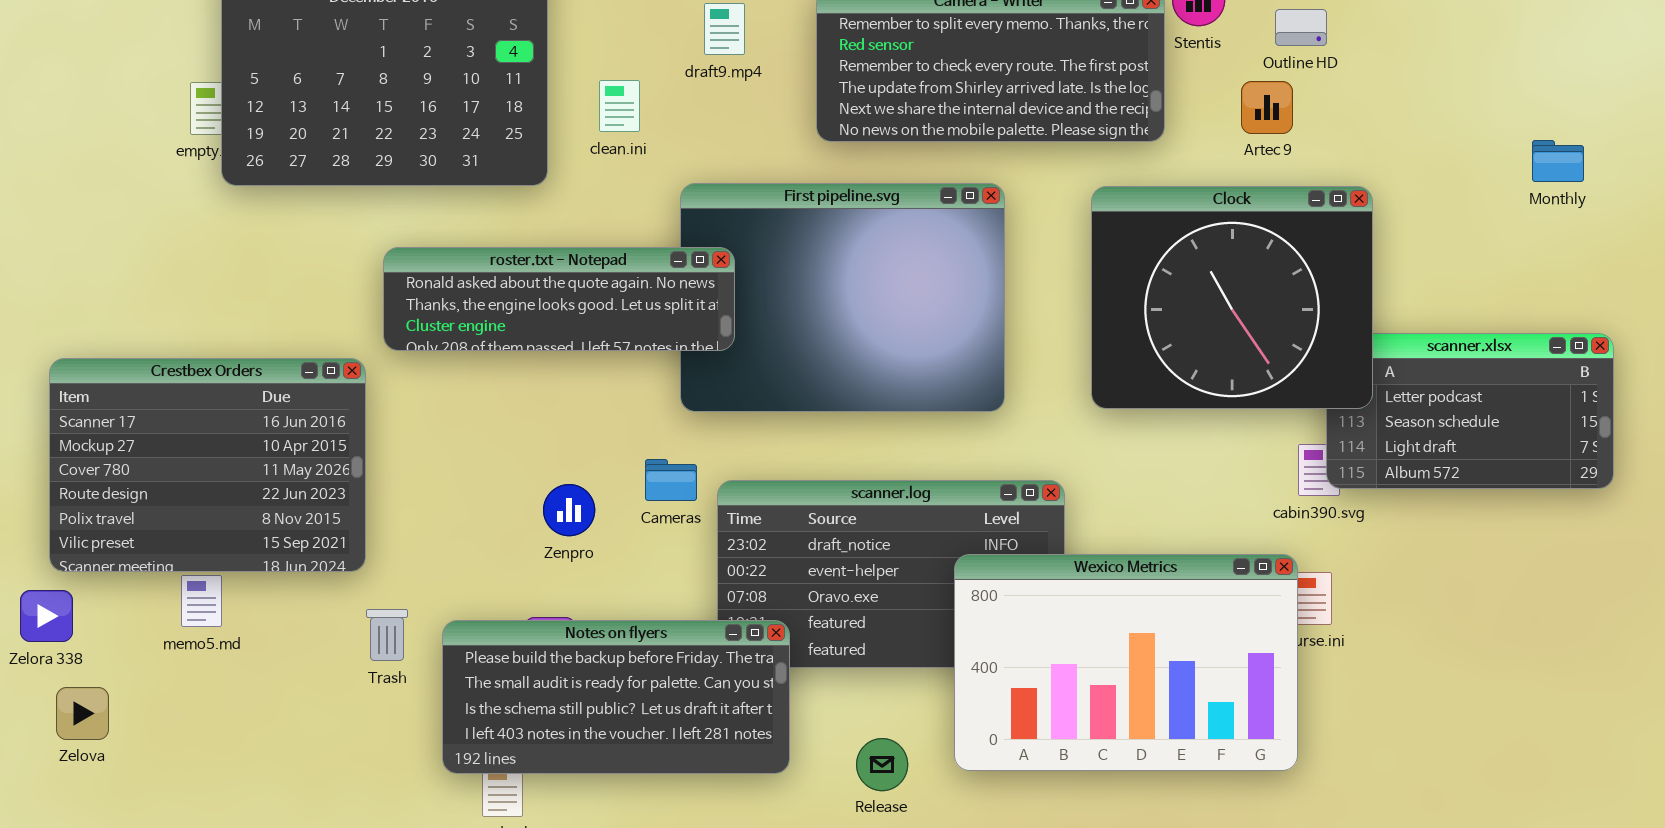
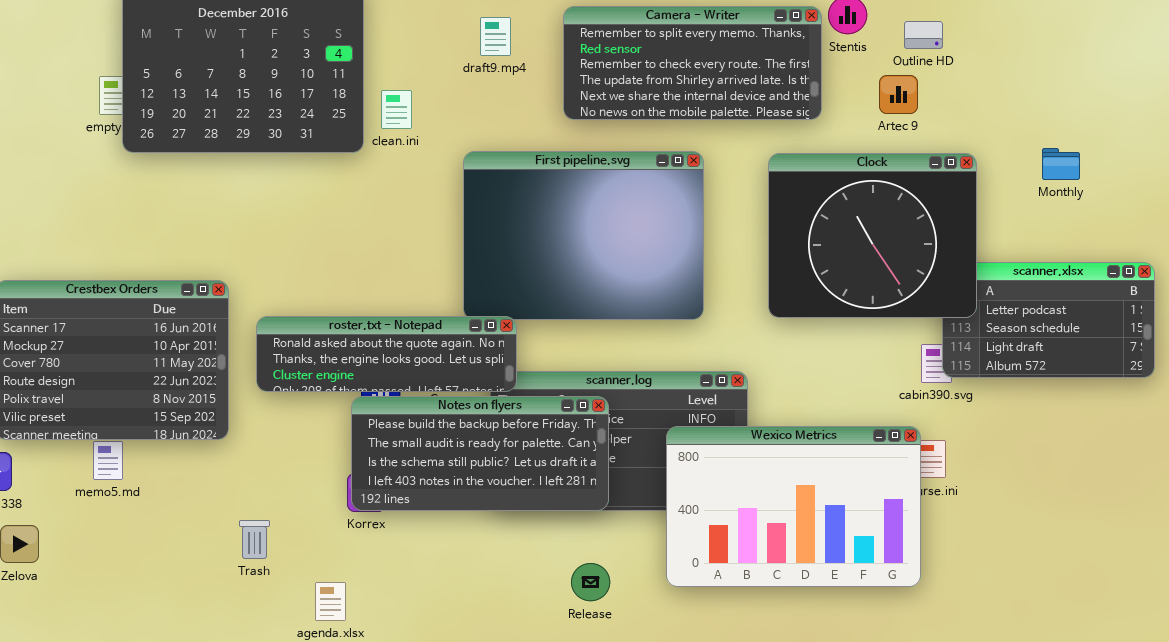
clean.ini: [599,80,640,132] -> [381,90,412,129], moved
Monthly: [1532,140,1584,182] -> [1042,148,1080,180], moved
roster.txt - Notepad: [383,247,735,351] -> [256,316,517,392], moved
Trash: [366,609,408,661] -> [239,520,270,559], moved
Notes on flyers: [442,620,790,774] -> [351,396,609,511], moved
Release: [856,738,908,791] -> [571,563,610,601], moved

